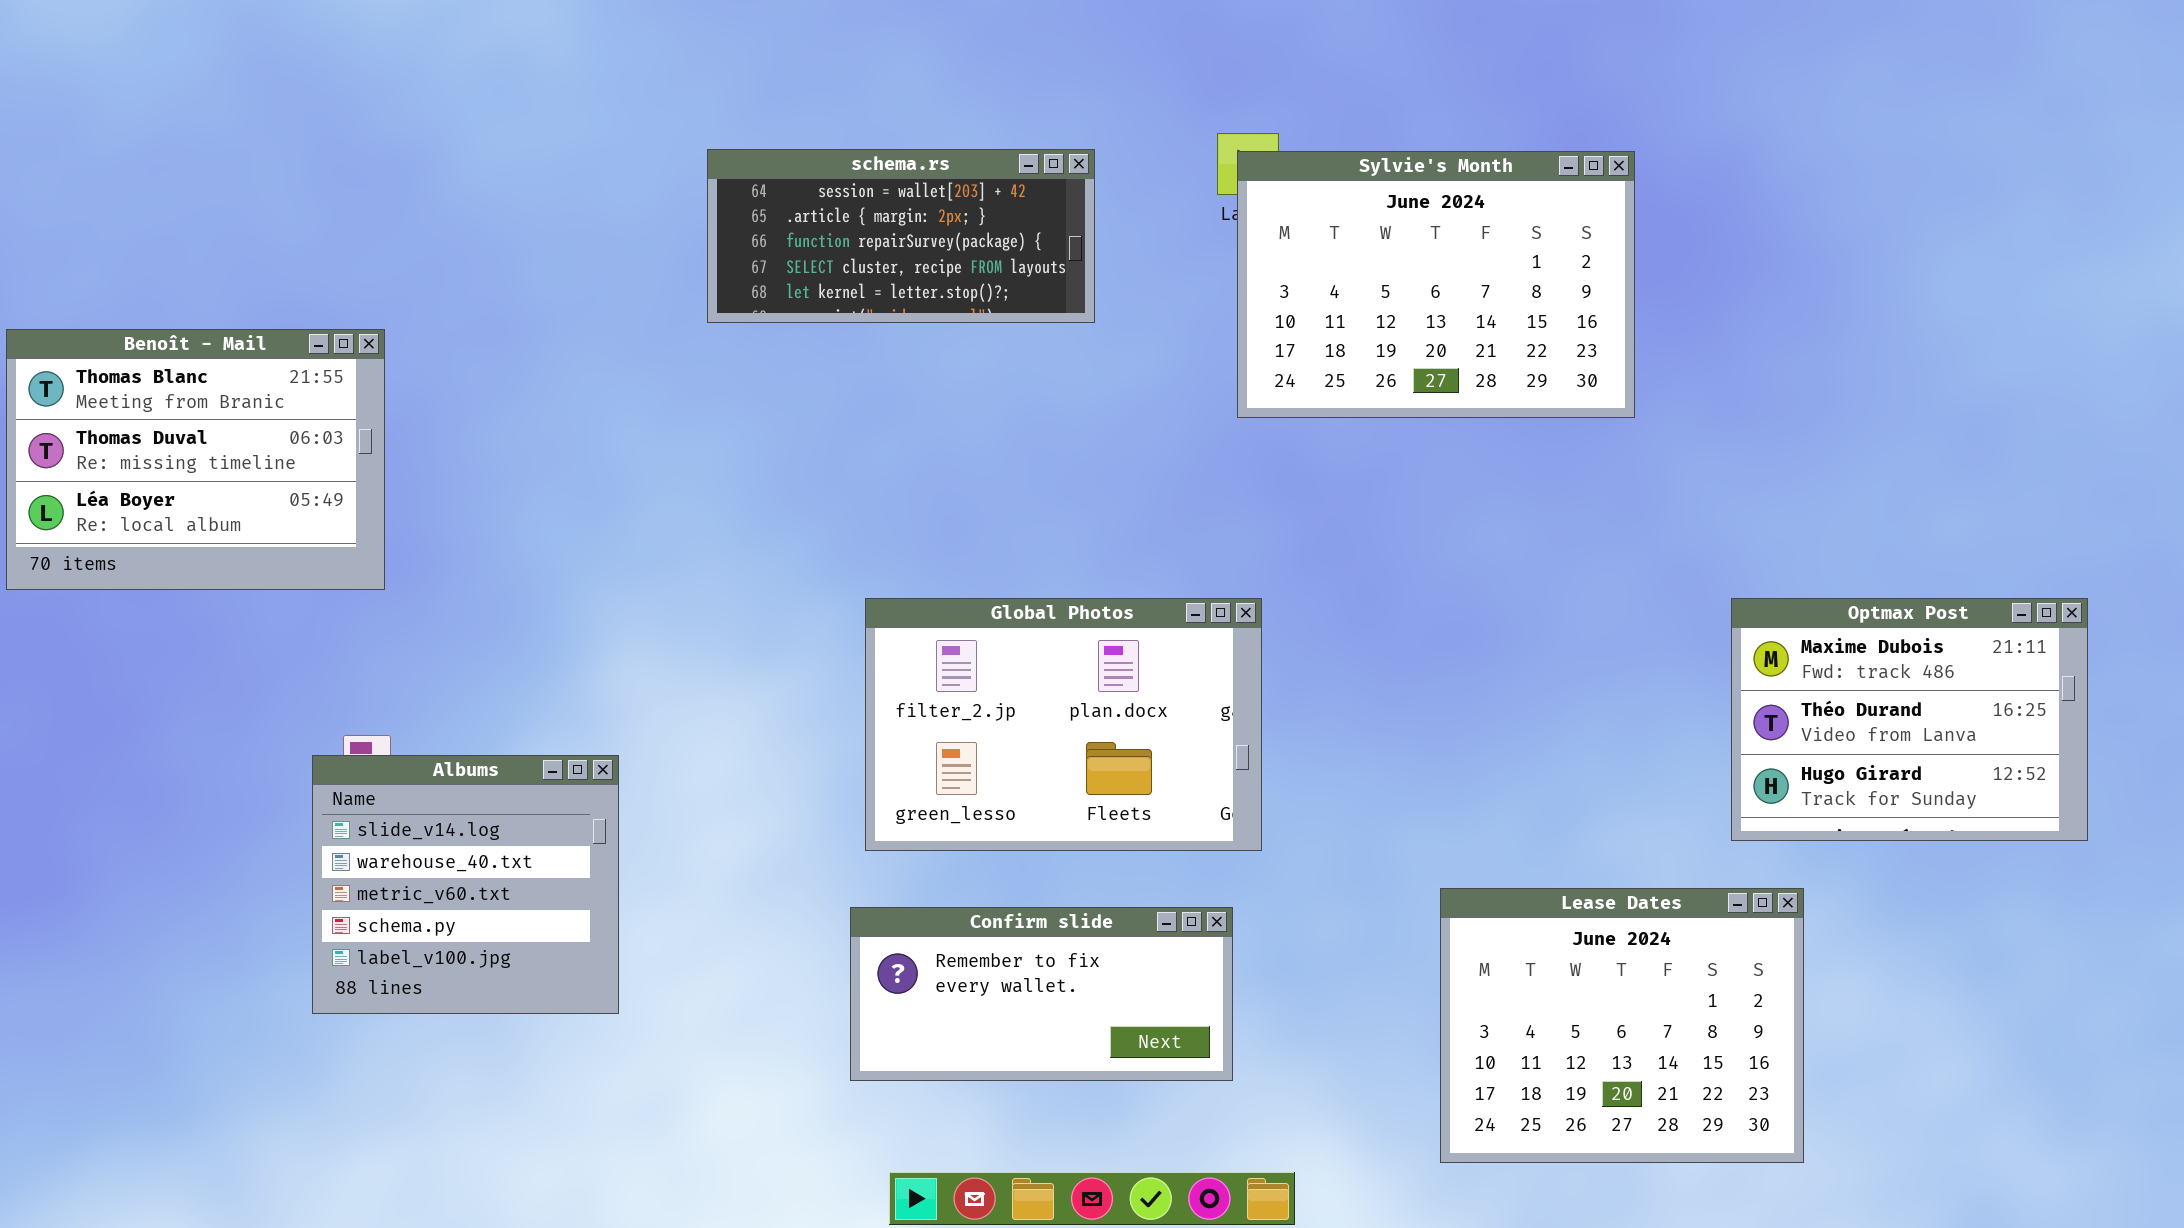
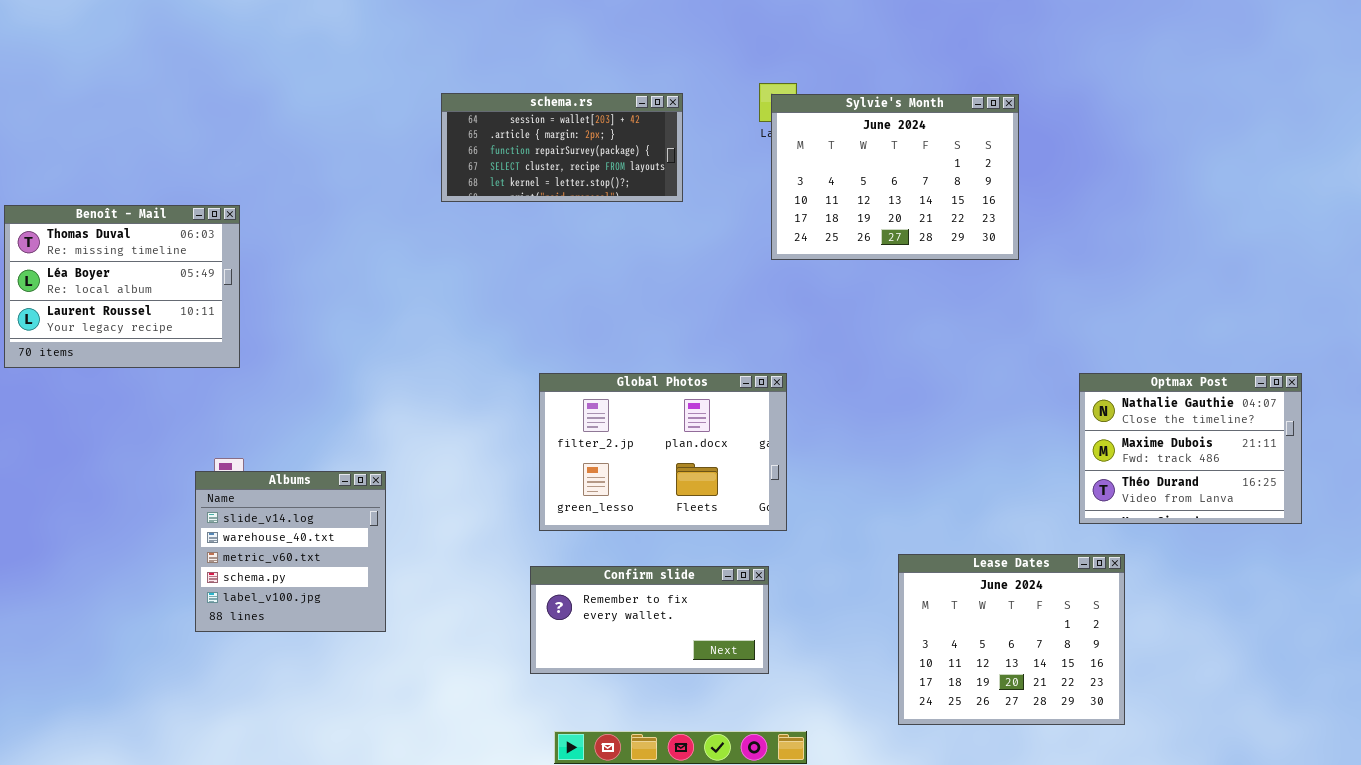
Benoît - Mail: [6,329,385,590] -> [4,205,240,368], scrolled down 1 row
Optmax Post: [1731,598,2088,841] -> [1079,373,1302,524], scrolled up 1 row

